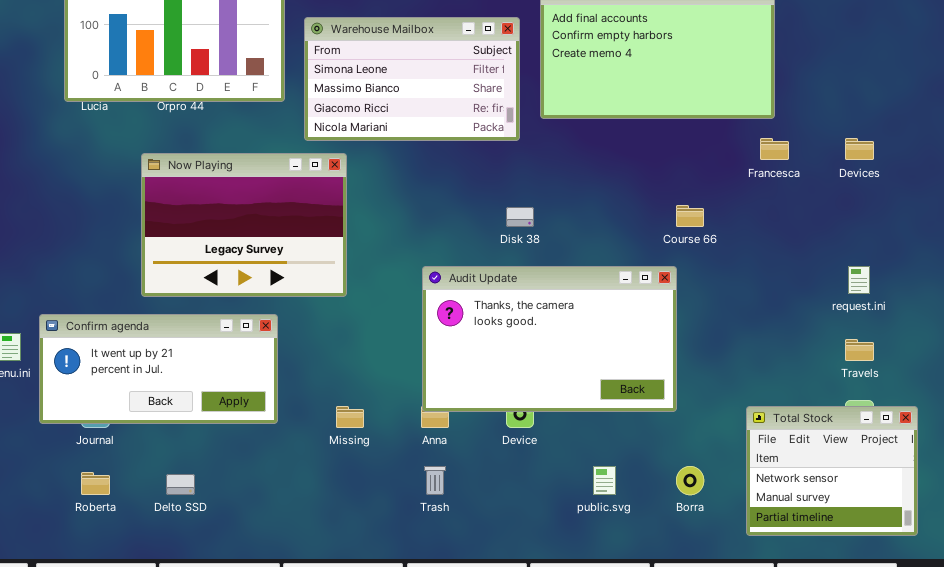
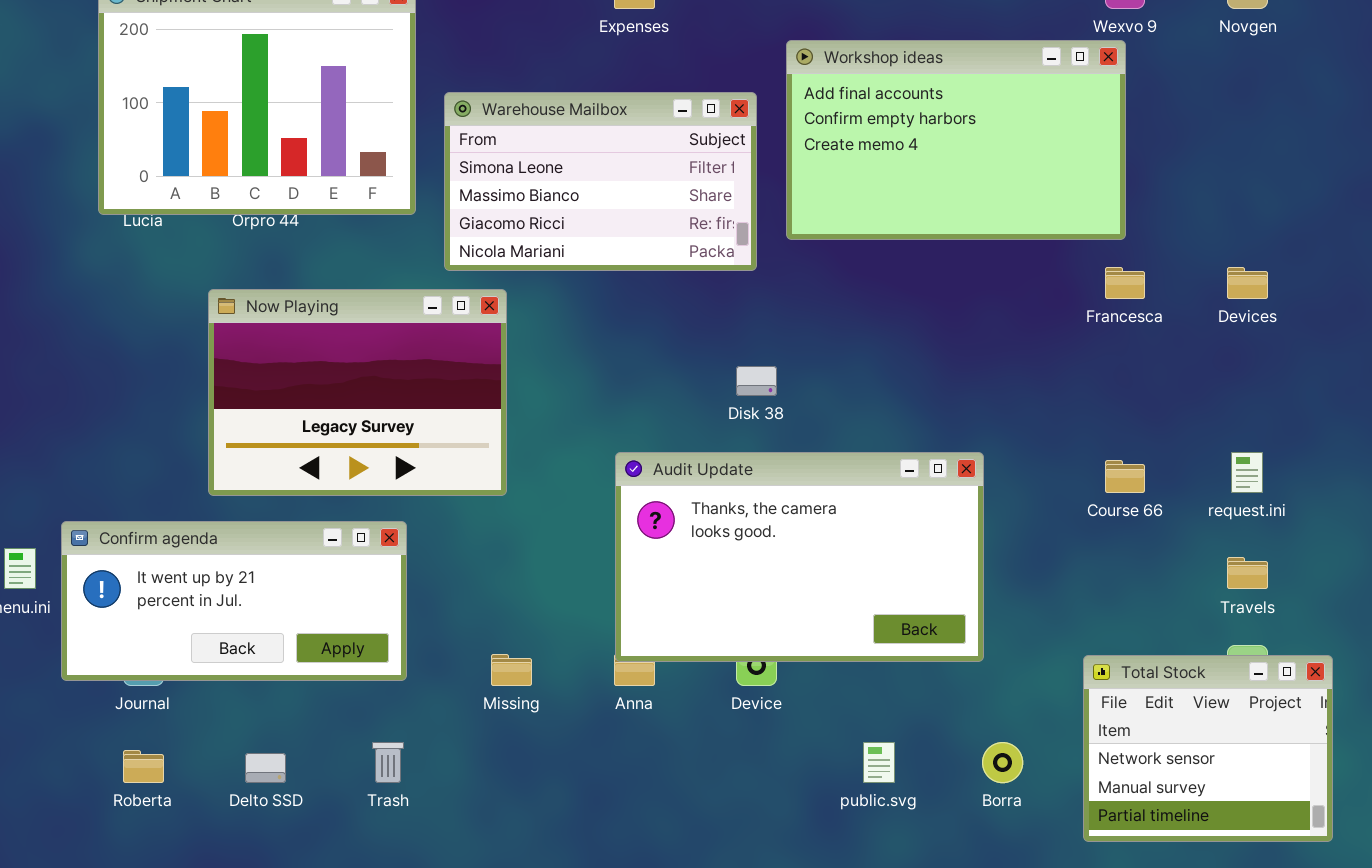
Course 66: [676,205,704,227] -> [1105,460,1145,493], moved
Trash: [424,466,446,495] -> [372,742,404,783], moved

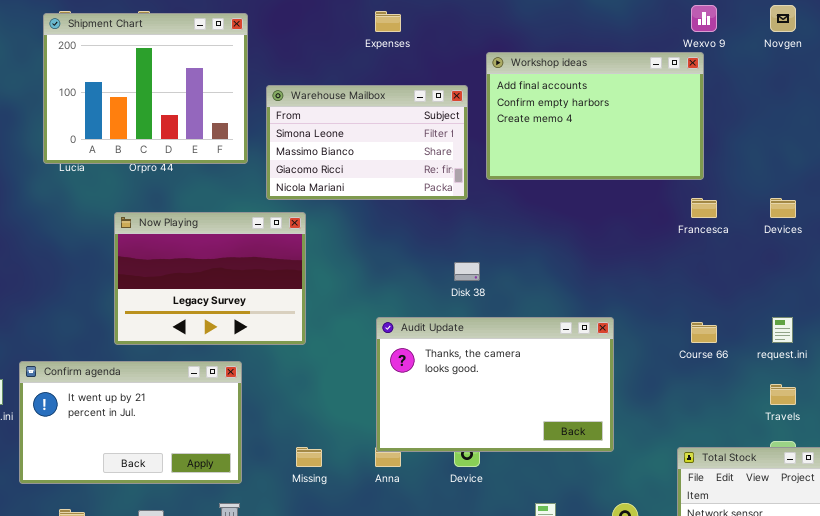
Confirm agenda: [61,521,407,681] -> [19,361,242,484], resized

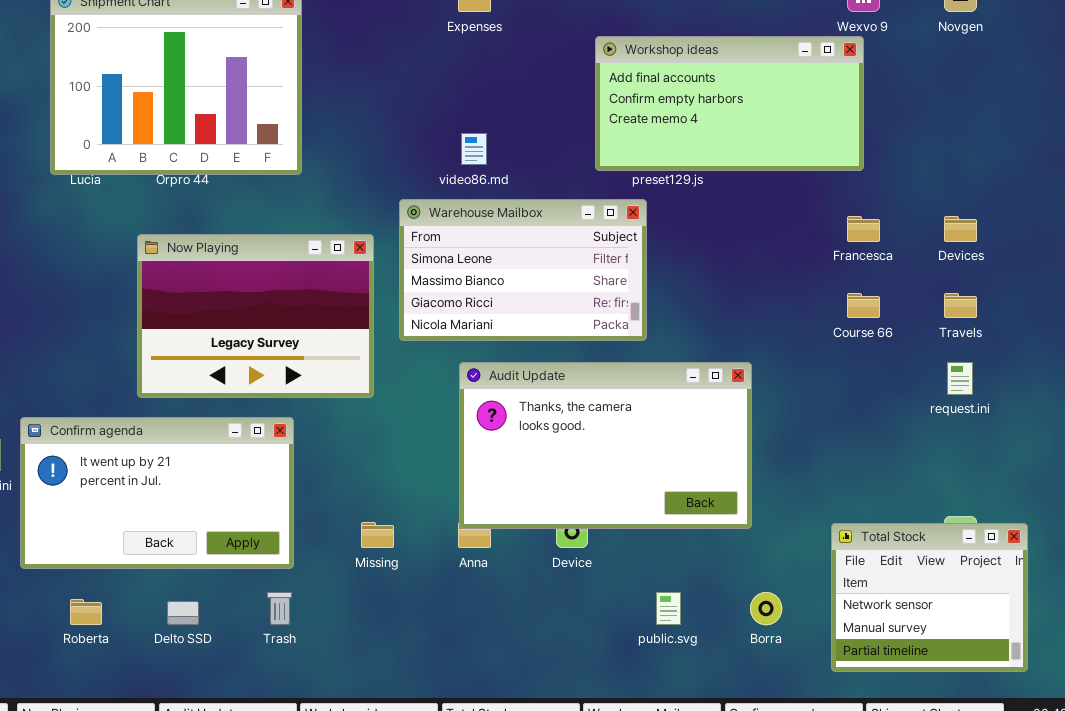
Workshop ideas: [486,52,704,180] -> [595,36,864,171], resized
Warehouse Mailbox: [266,85,468,200] -> [399,199,647,341], moved
Course 66: [691,322,717,343] -> [847,293,880,318], moved
Travels: [770,384,796,405] -> [944,293,977,318], moved

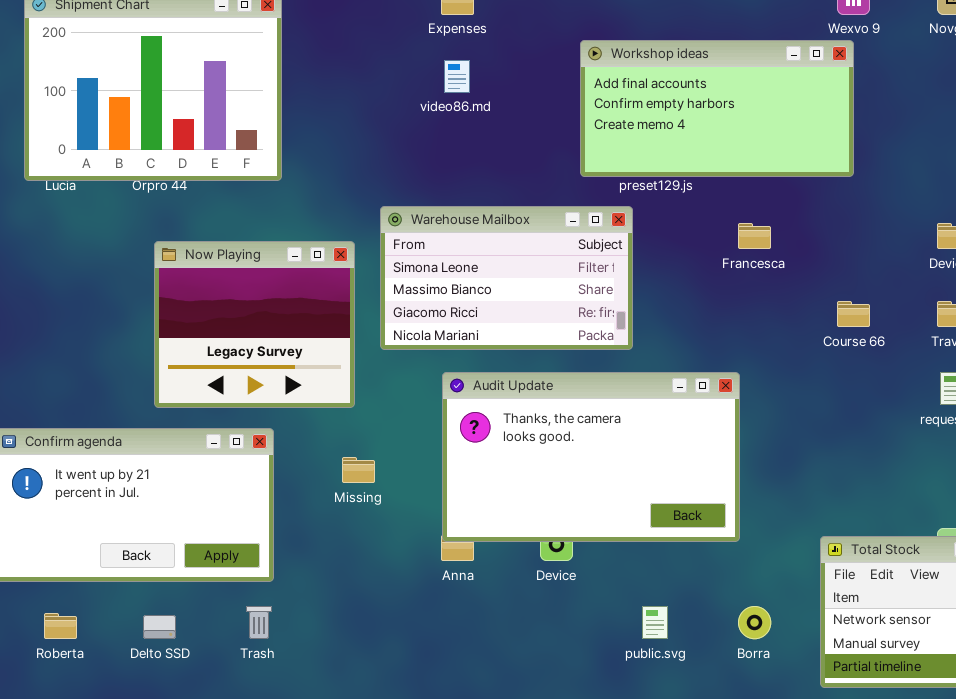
video86.md: [461,133,487,165] -> [444,60,470,93], moved
Francesca: [847,216,880,242] -> [738,223,771,249], moved
Now Playing: [137,234,374,398] -> [154,241,355,408], resized
Missing: [361,522,394,548] -> [342,457,375,483], moved

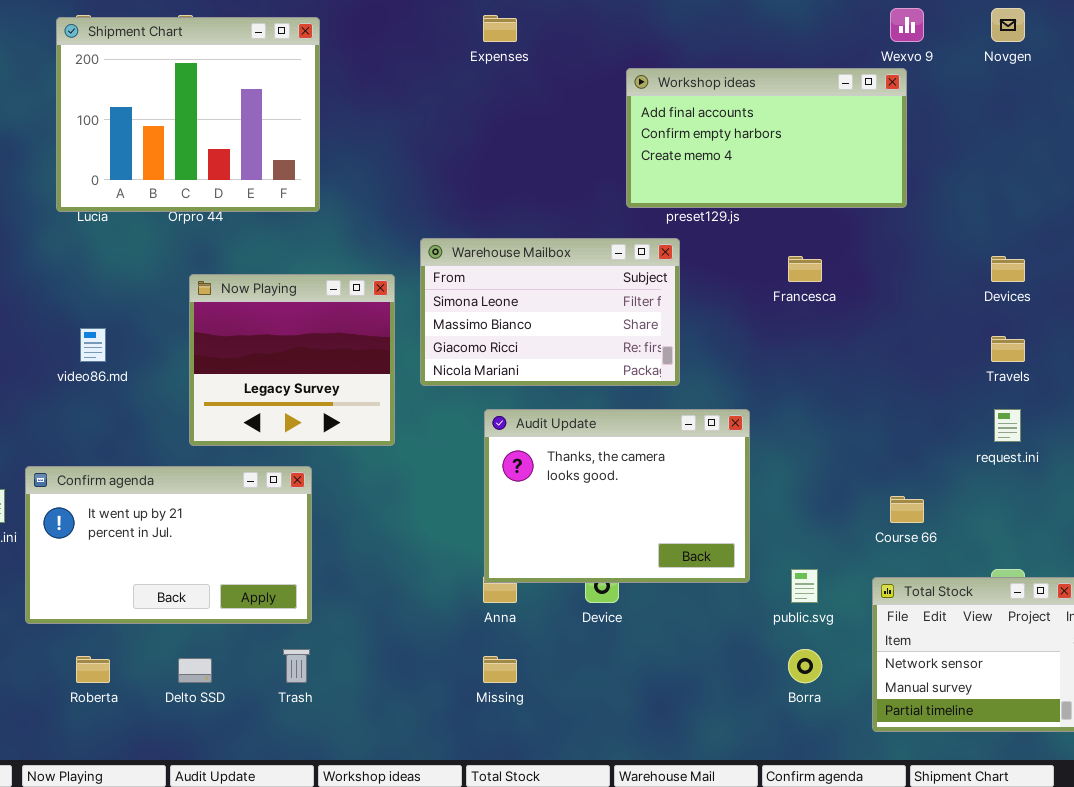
video86.md: [444,60,470,93] -> [80,328,106,362], moved
Course 66: [837,301,870,327] -> [890,496,924,523], moved
Audit Update: [442,372,740,542] -> [484,409,750,583], resized
Missing: [342,457,375,483] -> [483,656,517,683], moved
public.svg: [642,606,668,639] -> [791,569,818,603], moved

